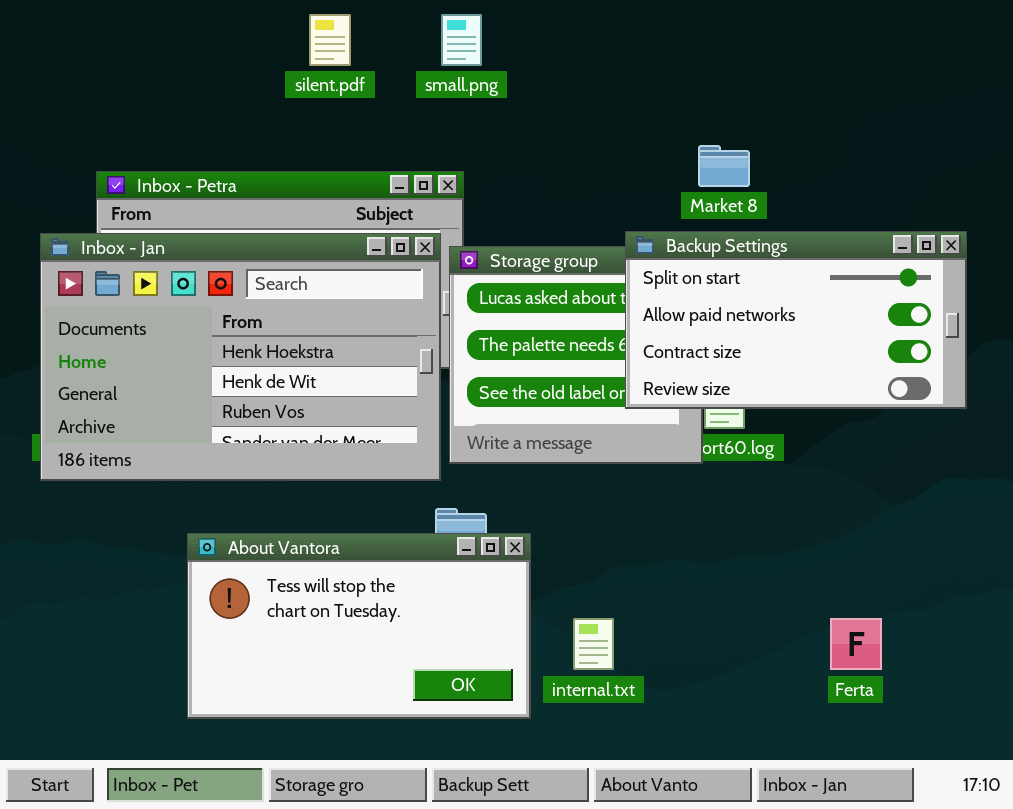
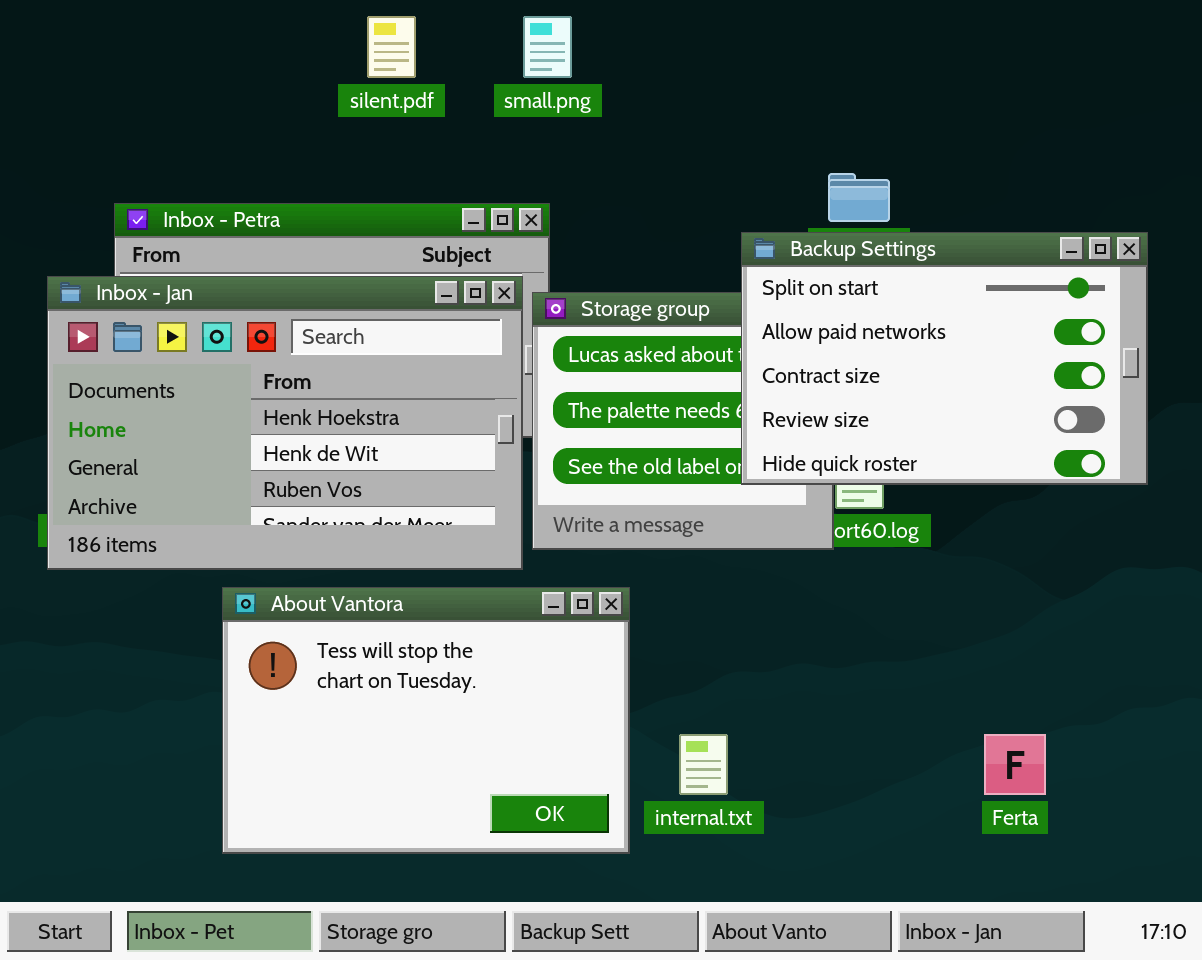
Backup Settings: [625,231,967,409] -> [741,232,1148,485], resized
About Vantora: [187,533,531,719] -> [222,587,630,854], resized

